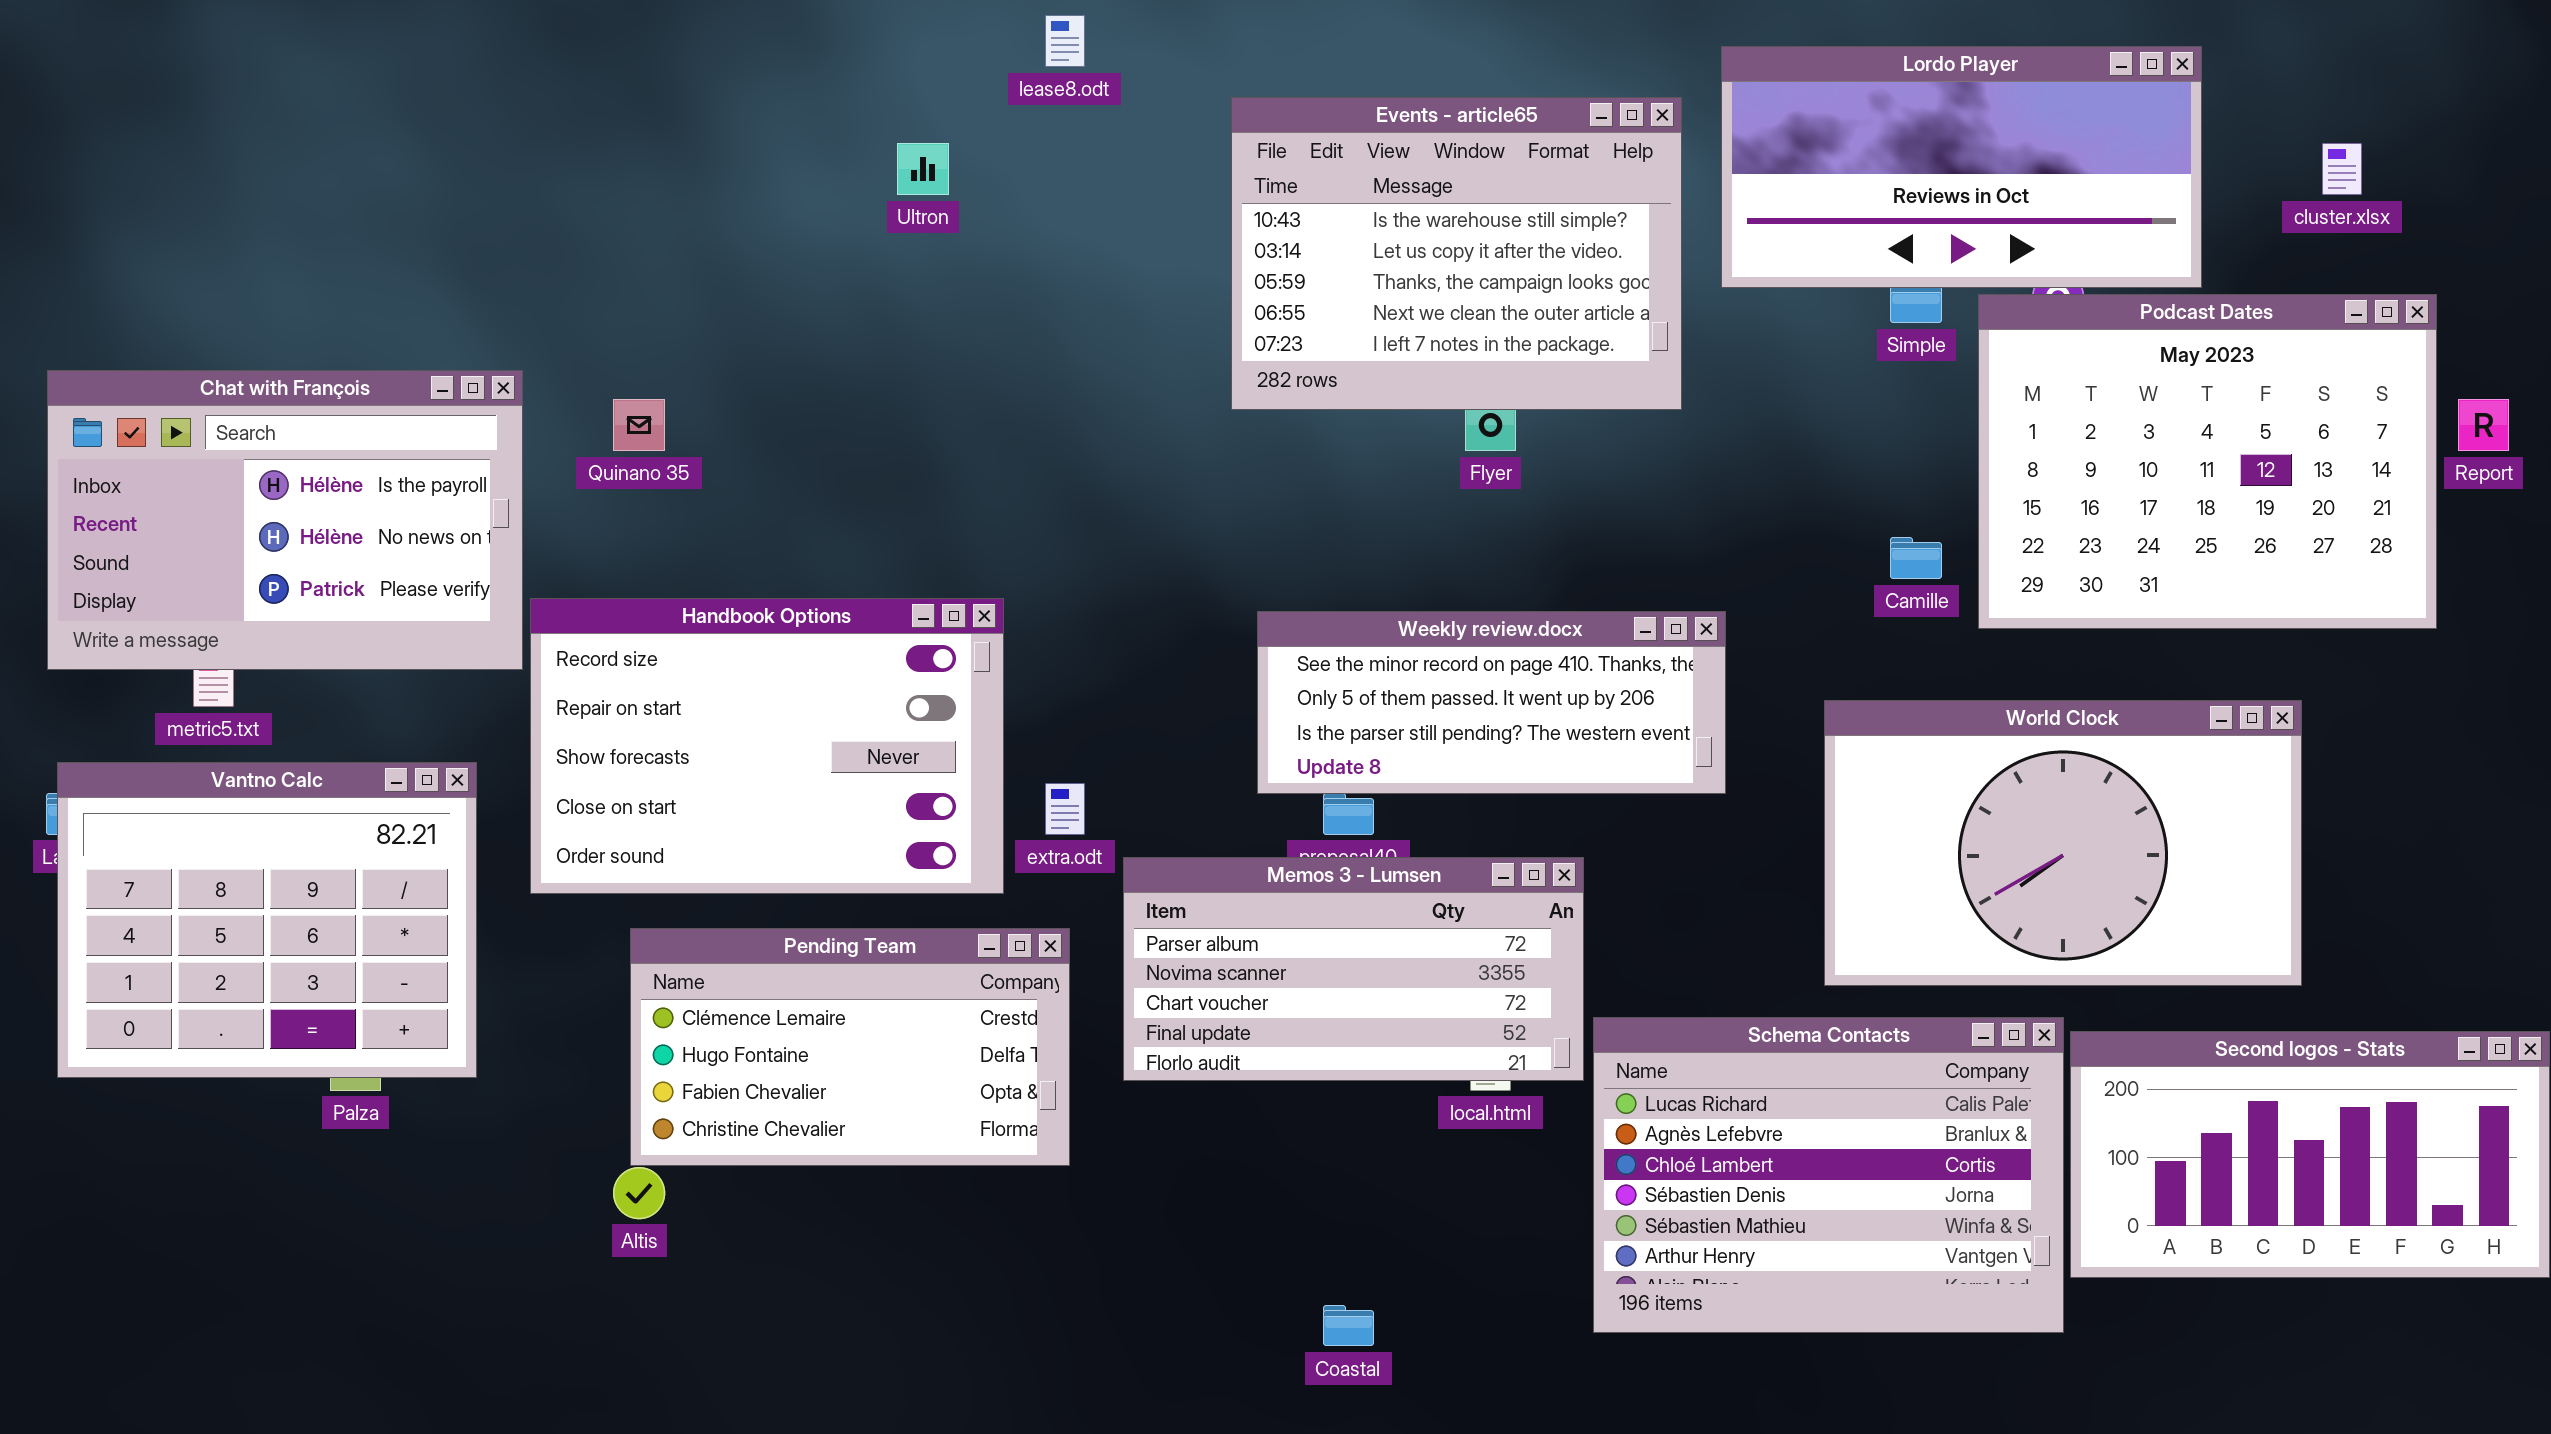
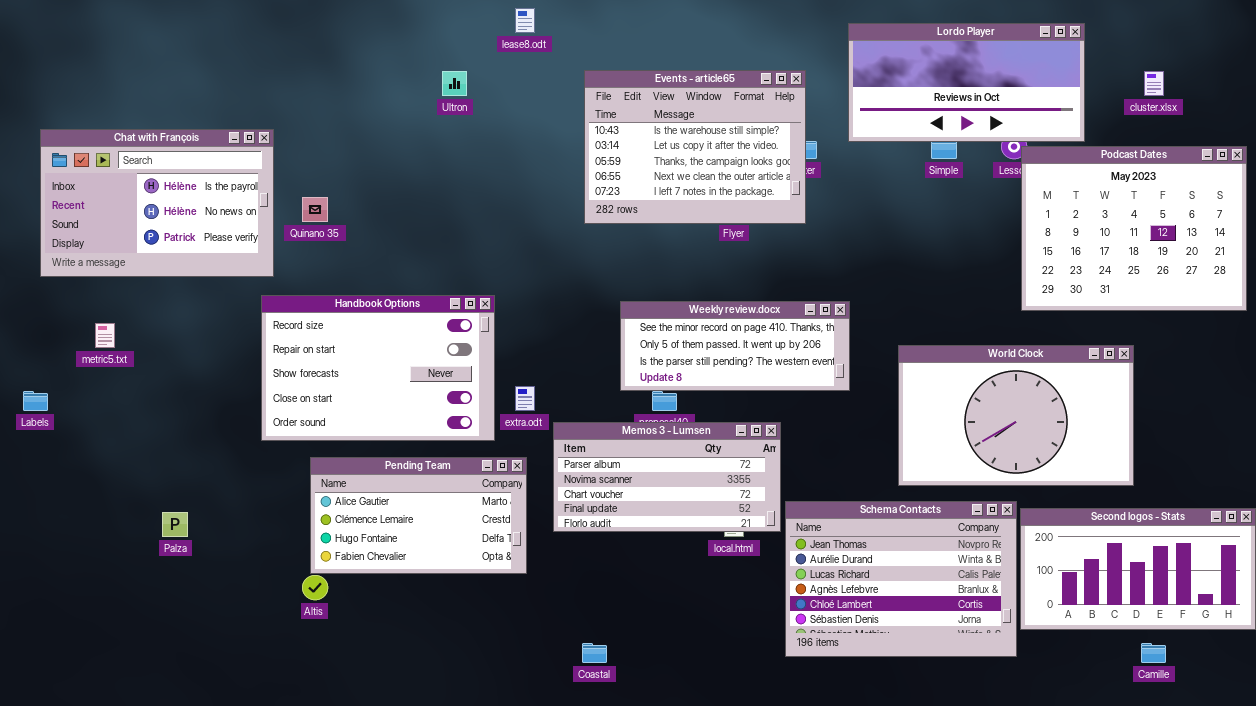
Events - article65: [1231,97,1682,410] -> [584,70,806,224], moved
Podcast Dates: [1978,294,2437,629] -> [1021,146,1247,311], moved
Chat with François: [47,370,523,670] -> [40,129,274,277], moved
Camille: [1890,537,1942,579] -> [1141,643,1166,663], moved
Vantno Calc: [57,762,477,1078] -> none, closed
Pending Team: [630,928,1070,1166] -> [310,457,527,574], scrolled up 1 row
Schema Contacts: [1593,1017,2064,1333] -> [785,501,1017,657], scrolled up 2 rows
Coastal: [1323,1305,1374,1346] -> [582,643,607,663], moved

